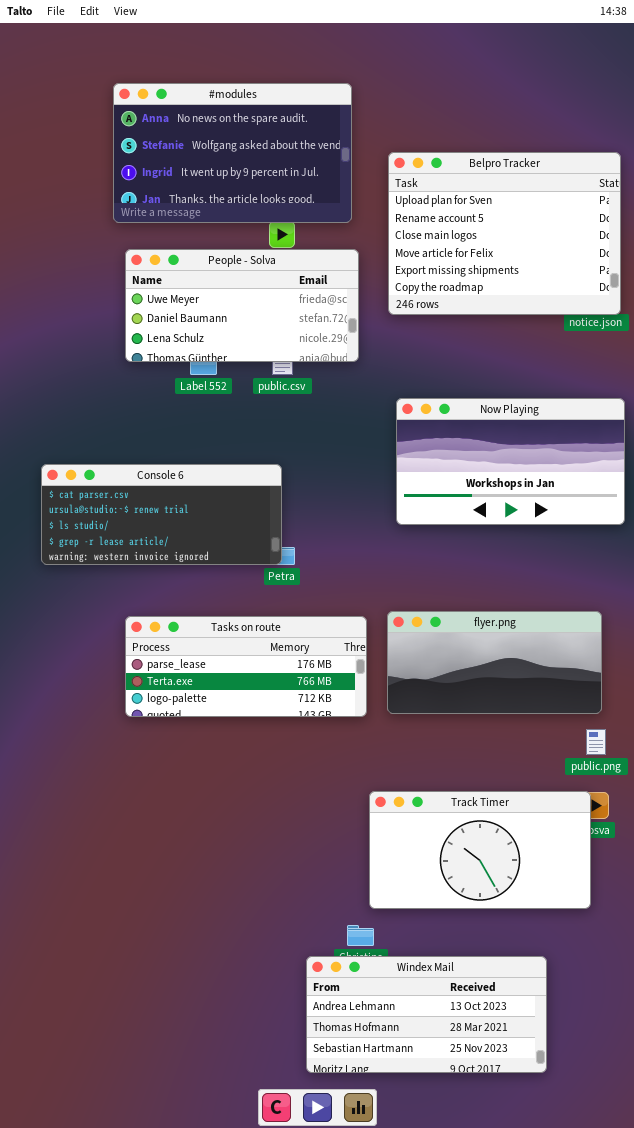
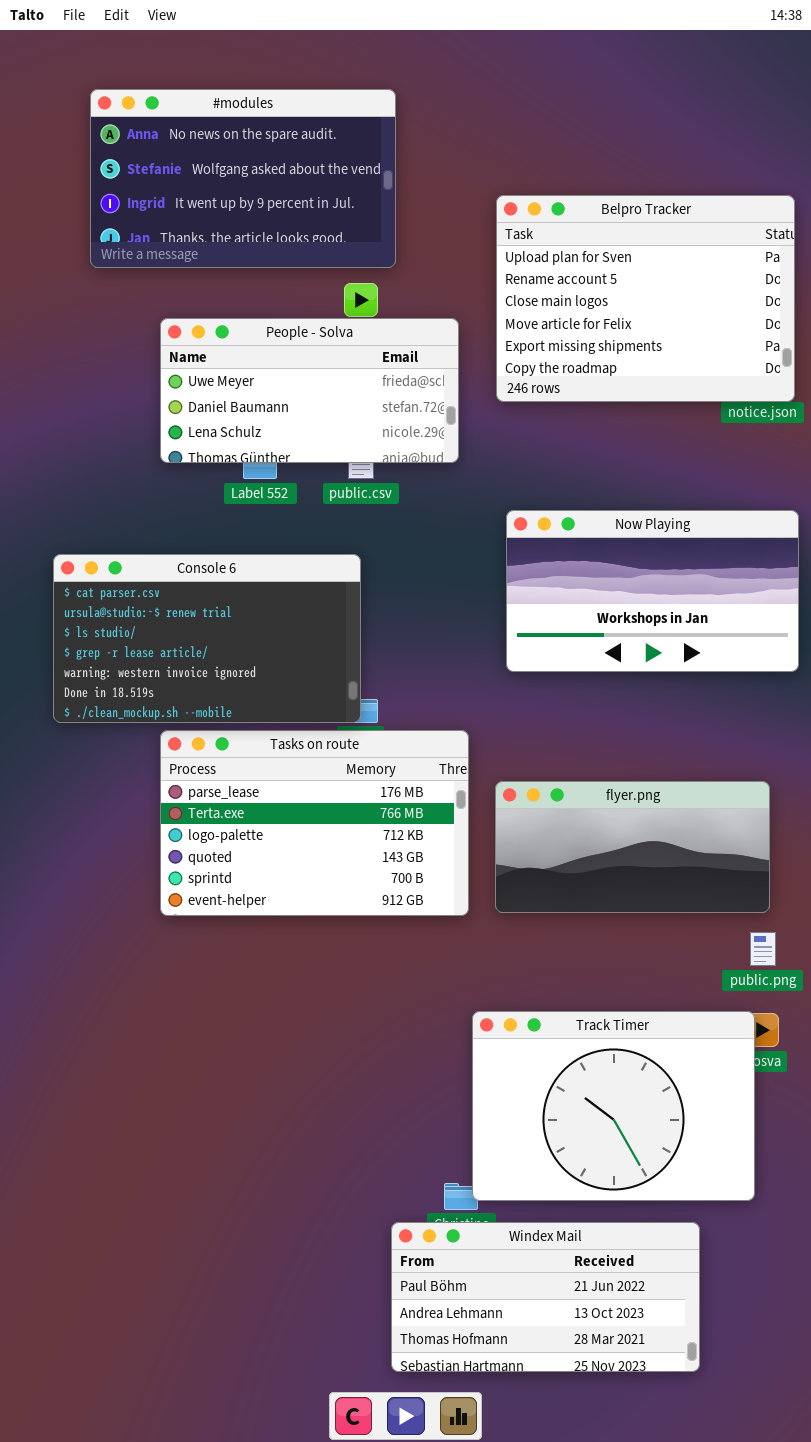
#modules: [113,83,352,223] -> [90,89,396,268], moved
Console 6: [41,464,282,565] -> [53,554,361,723], resized
Tasks on route: [125,616,367,717] -> [160,730,469,916], resized
Track Timer: [369,791,591,909] -> [472,1011,755,1201], resized
Windex Mail: [306,956,547,1073] -> [391,1222,700,1372], scrolled up 1 row

